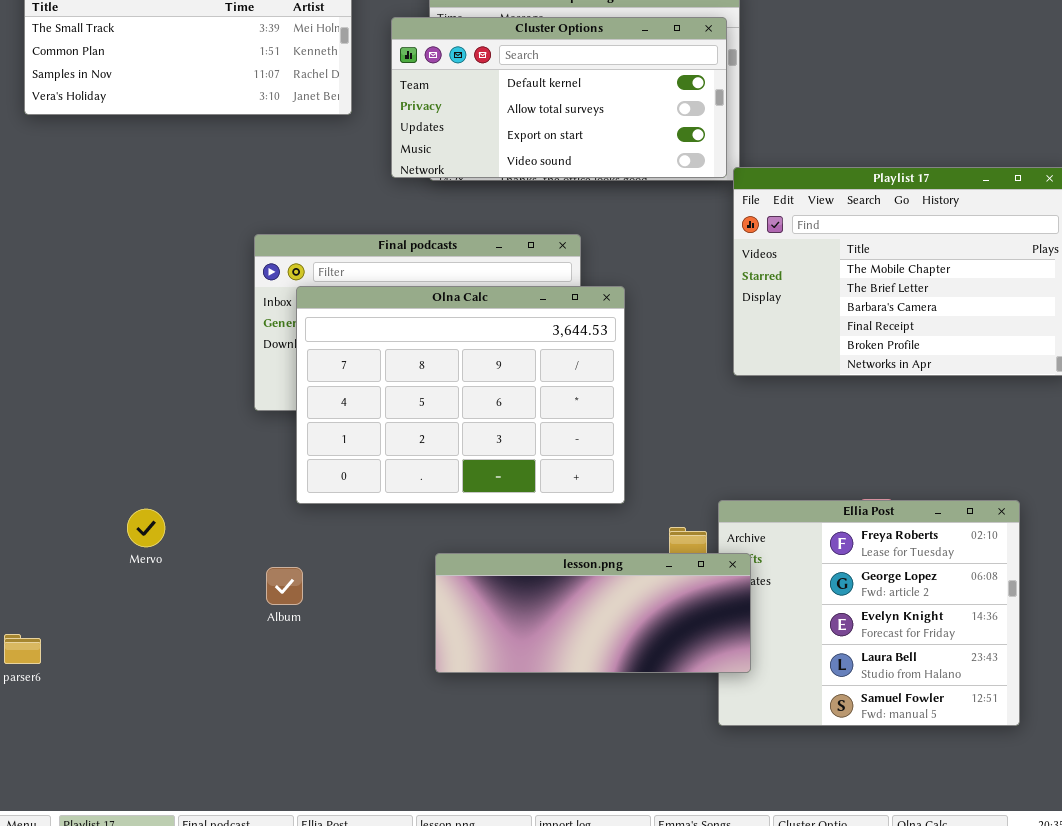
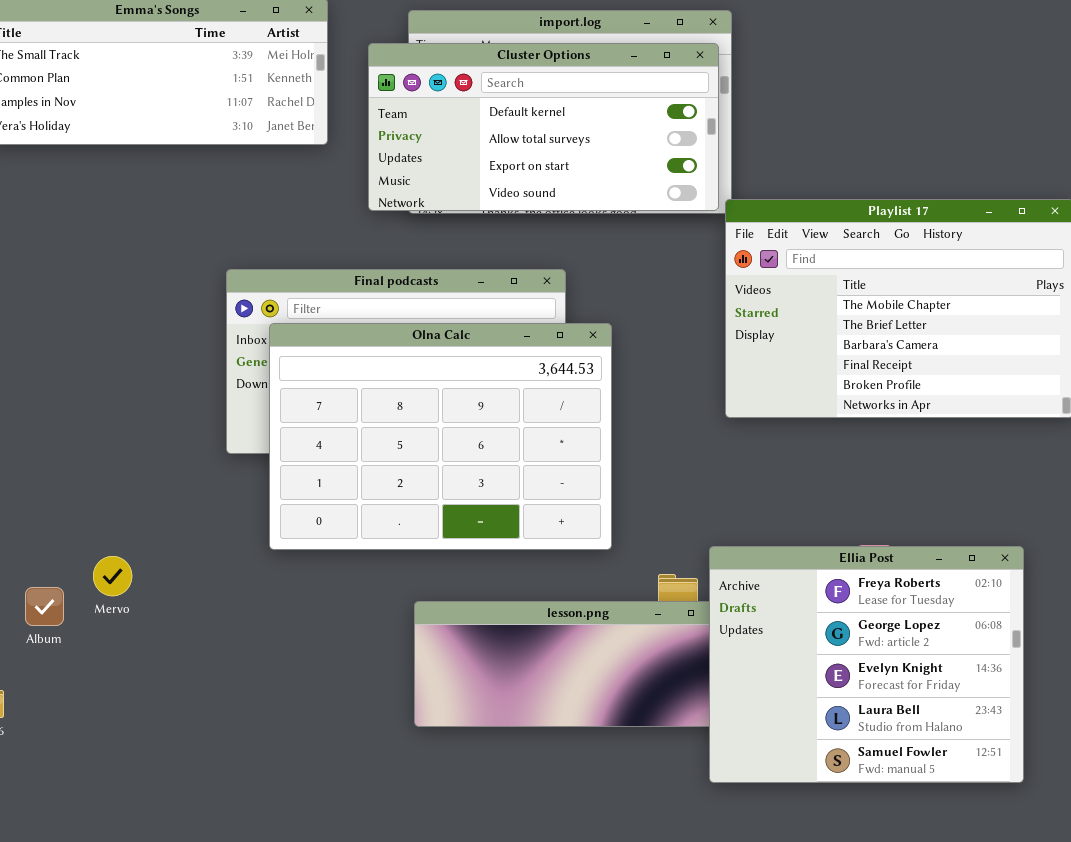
Ellia Post: [718,500,1020,726] -> [709,546,1024,783], raised
Album: [266,567,303,605] -> [25,587,64,626], moved

